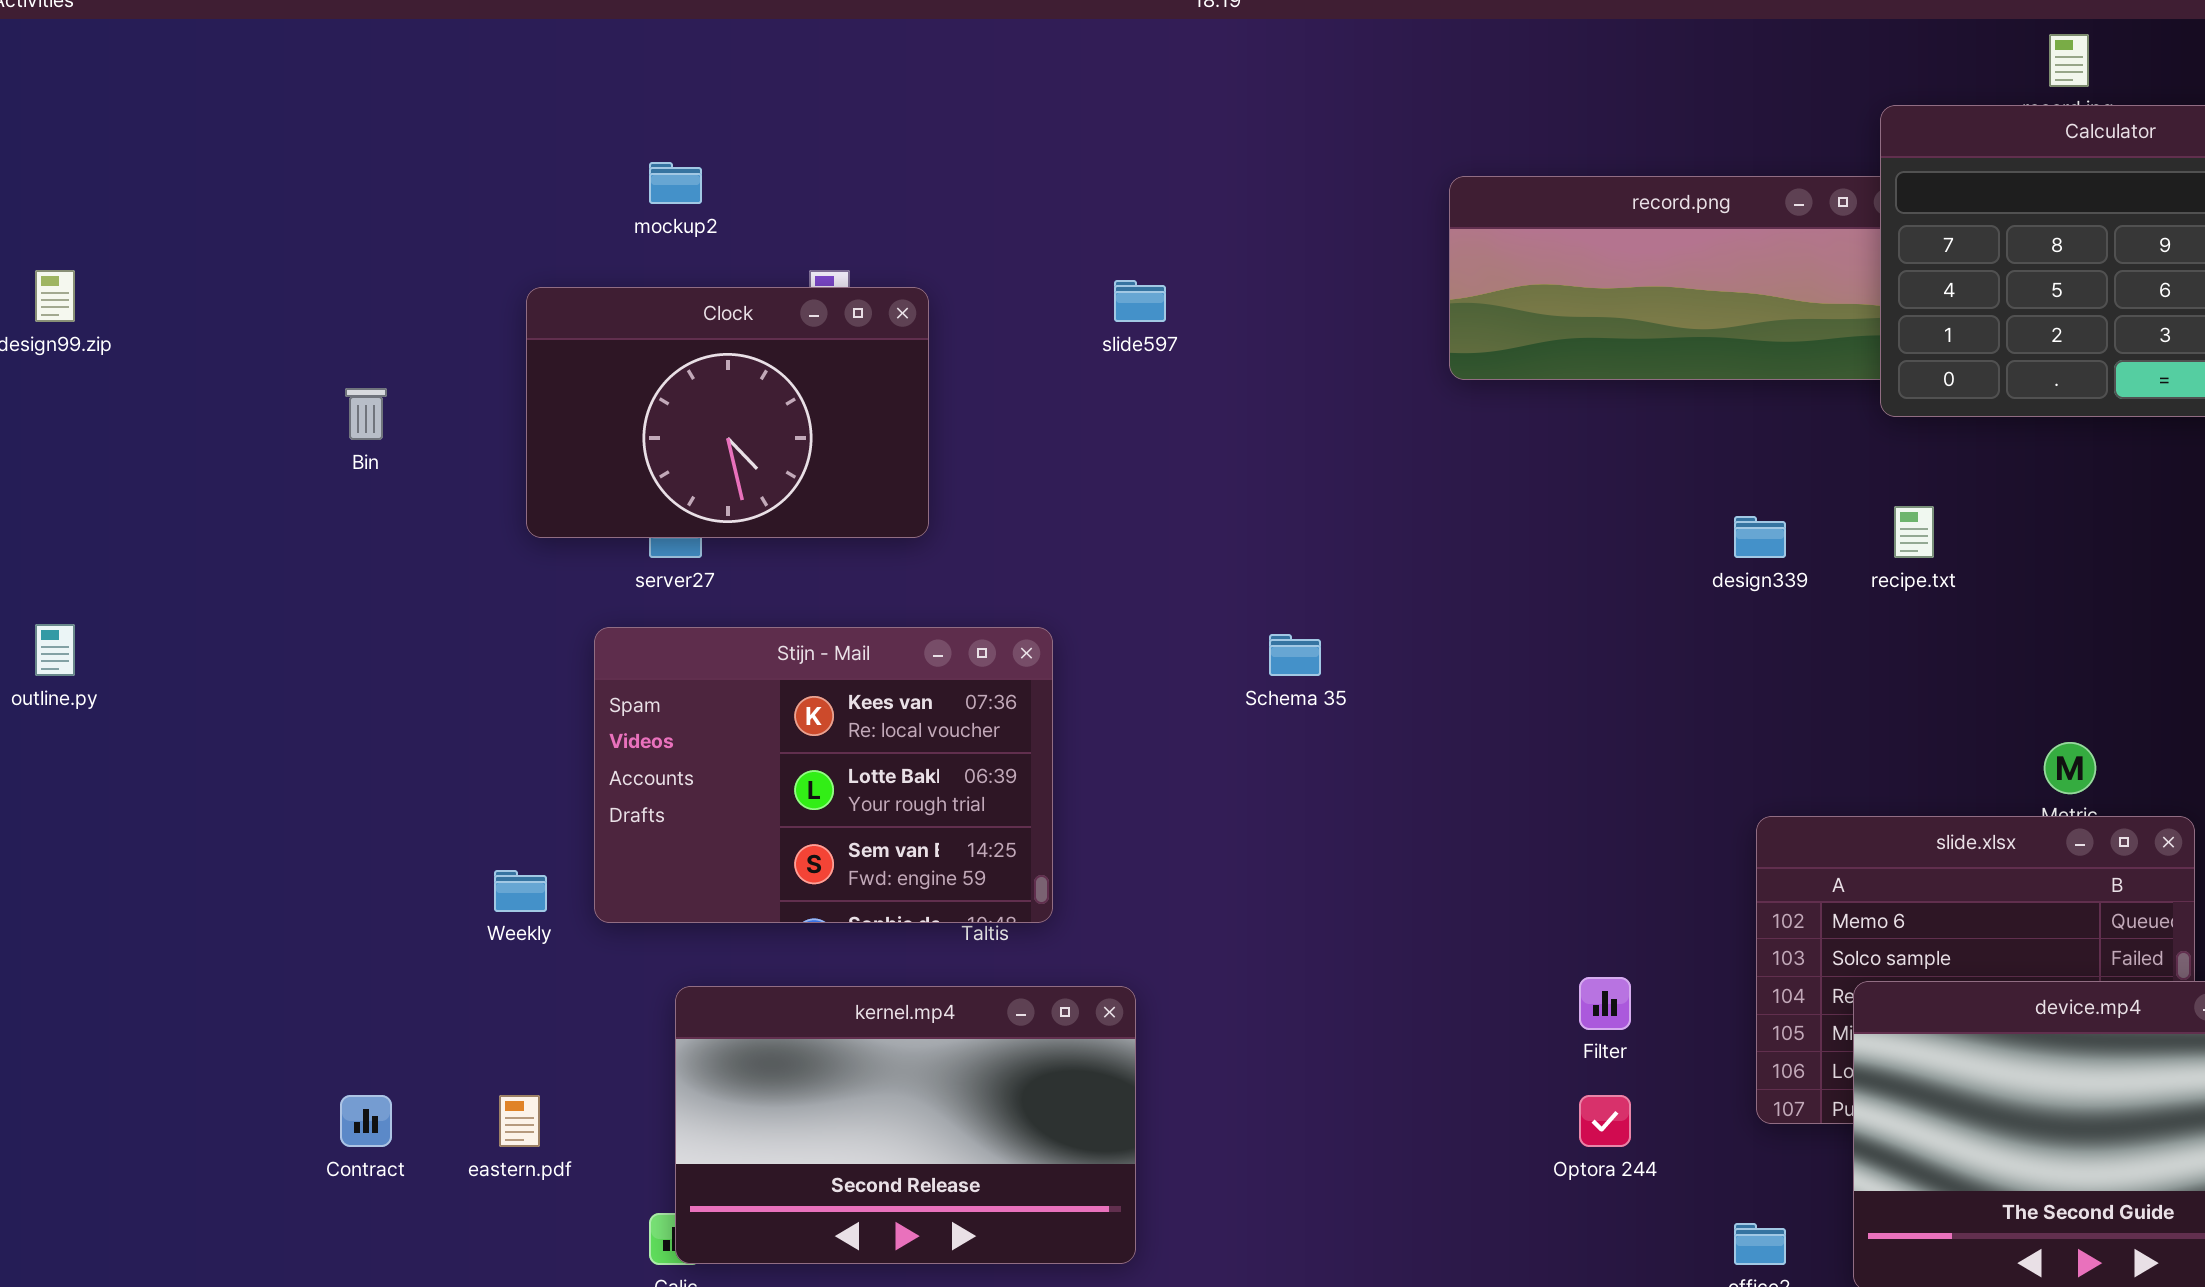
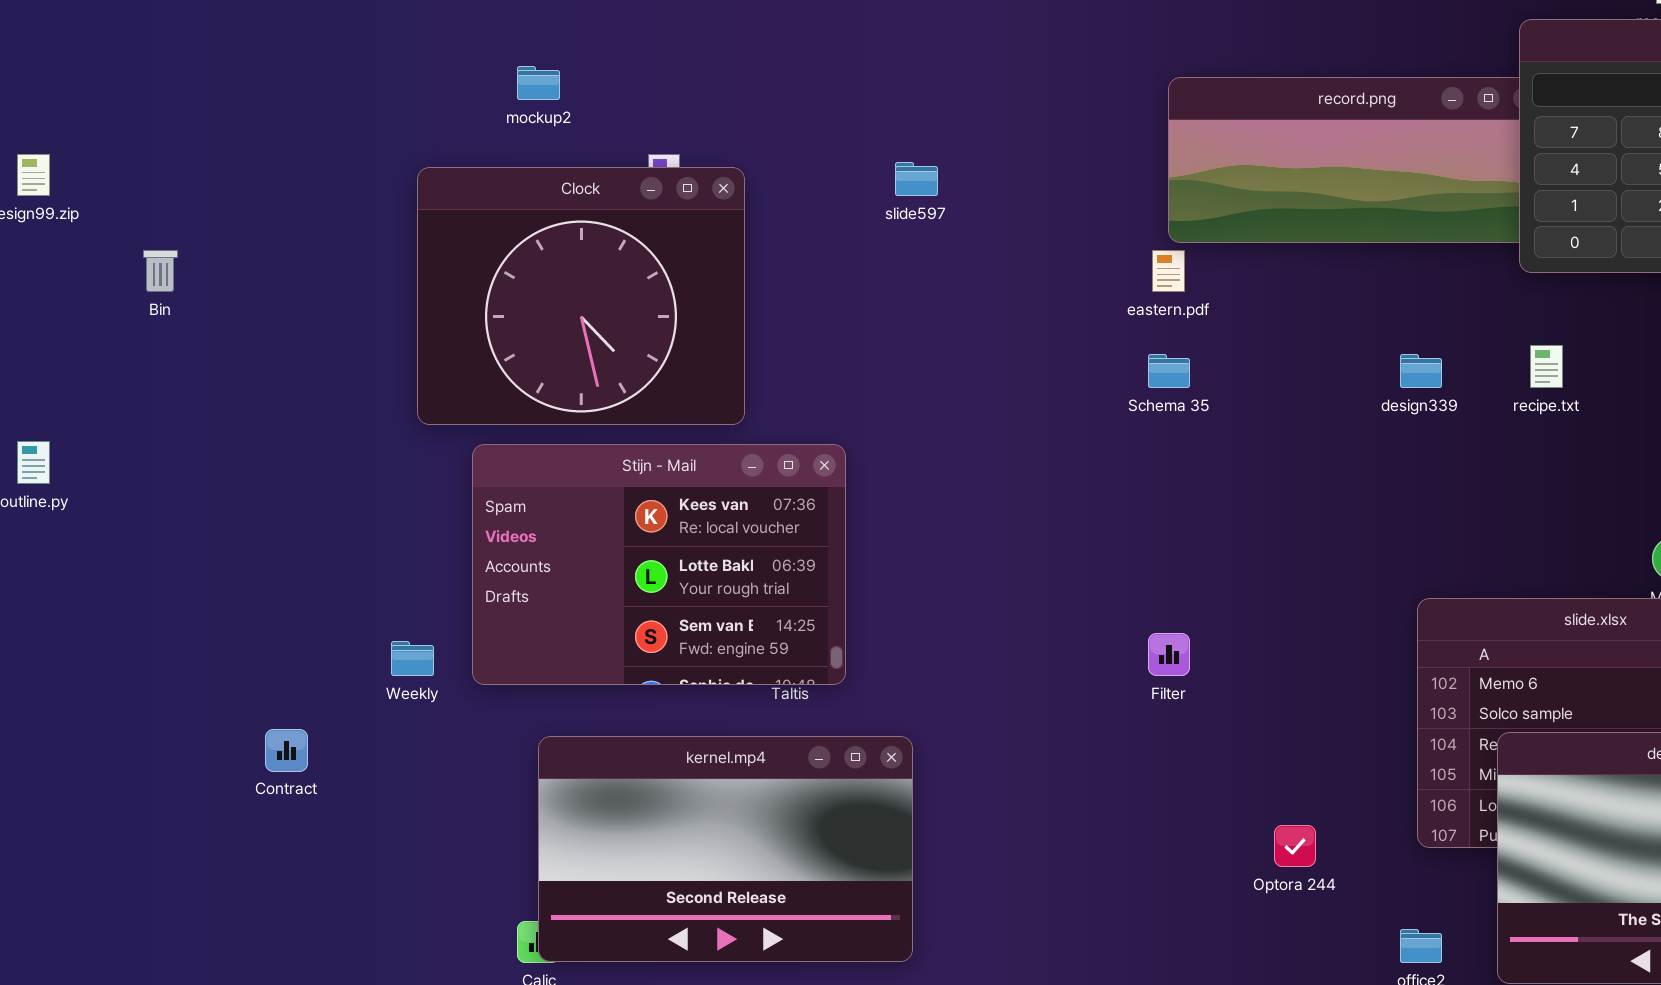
Clock: [526,287,929,538] -> [417,167,745,425], resized
Bin: [345,388,387,440] -> [143,250,178,292], moved
Schema 35: [1269,634,1321,676] -> [1148,354,1190,388], moved
Filter: [1579,977,1631,1030] -> [1148,633,1190,676], moved
Contract: [340,1095,392,1147] -> [265,729,308,772], moved
eastern.pdf: [499,1095,540,1147] -> [1152,250,1185,292], moved

